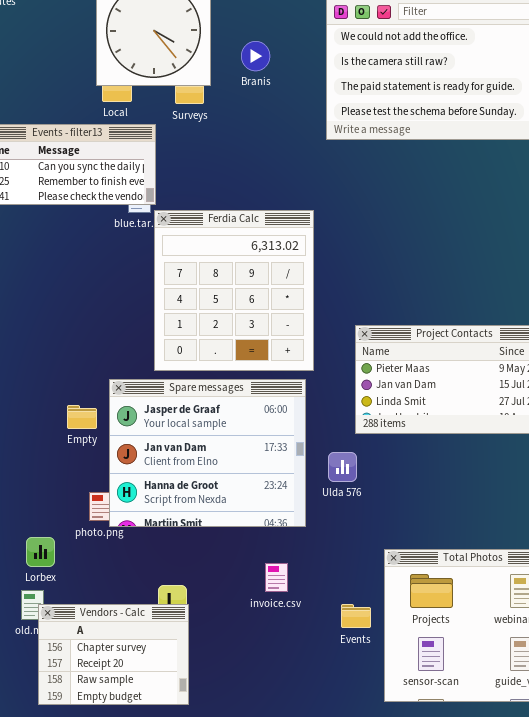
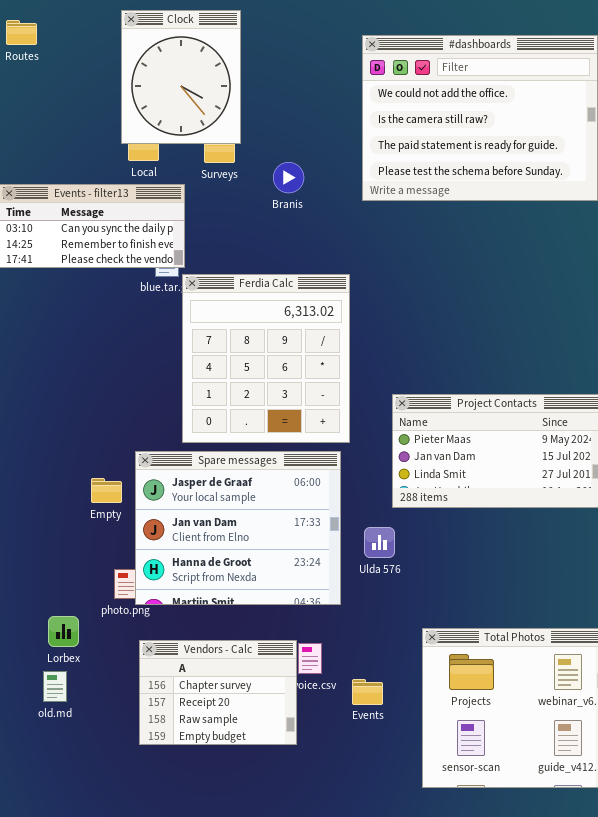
Branis: [241,41,270,71] -> [273,162,304,193], moved
Vendors - Calc: [38,604,189,705] -> [139,640,297,745], moved
Events: [341,604,371,628] -> [352,679,383,705], moved

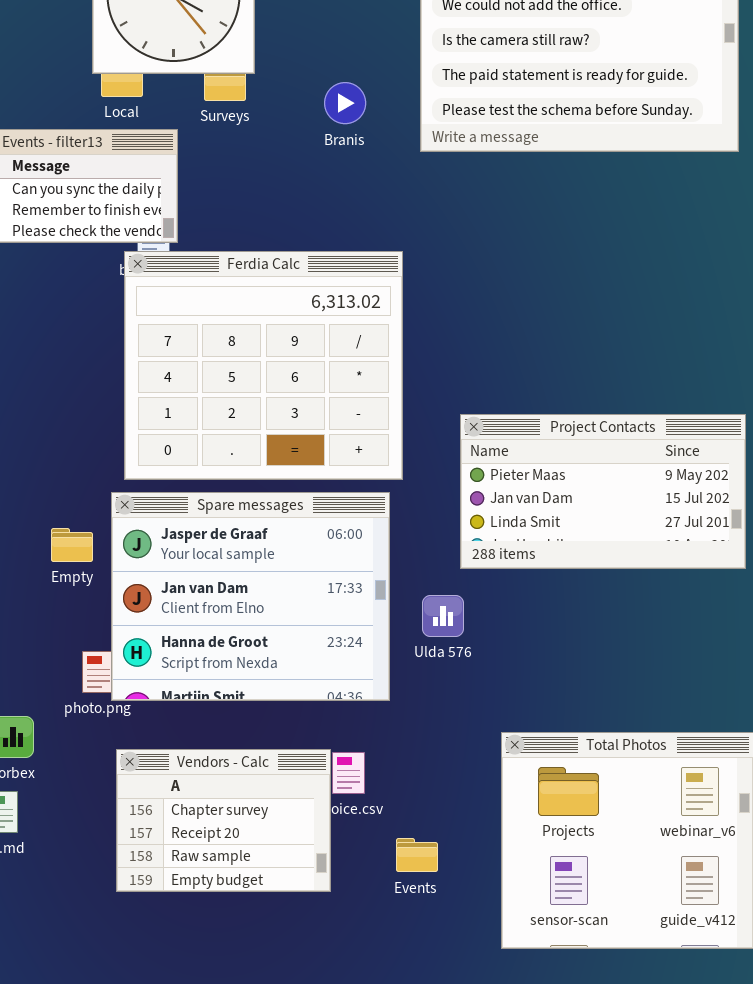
Branis: [273,162,304,193] -> [324,82,366,124], moved
Ferdia Calc: [182,274,350,443] -> [124,251,403,480], resized
Events: [352,679,383,705] -> [396,838,438,872], moved

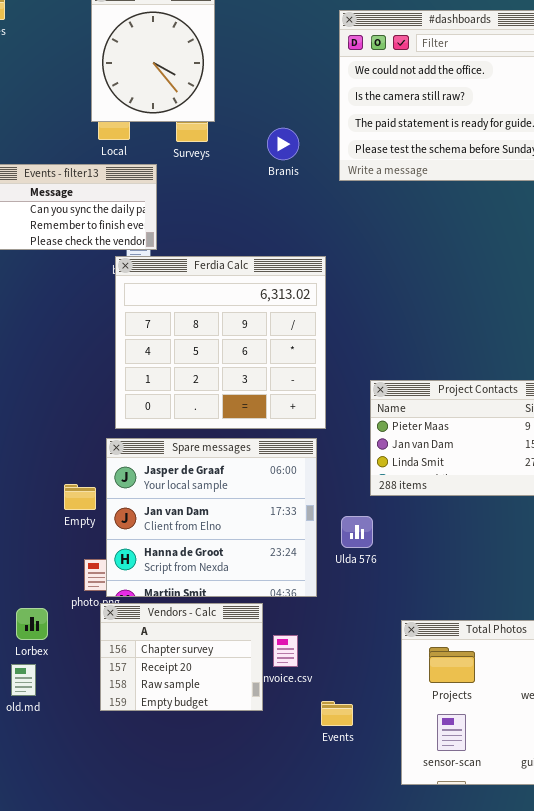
Empty: [51,528,93,562] -> [64,484,96,510], moved
Vendors - Calc: [116,749,331,892] -> [100,603,263,711], moved

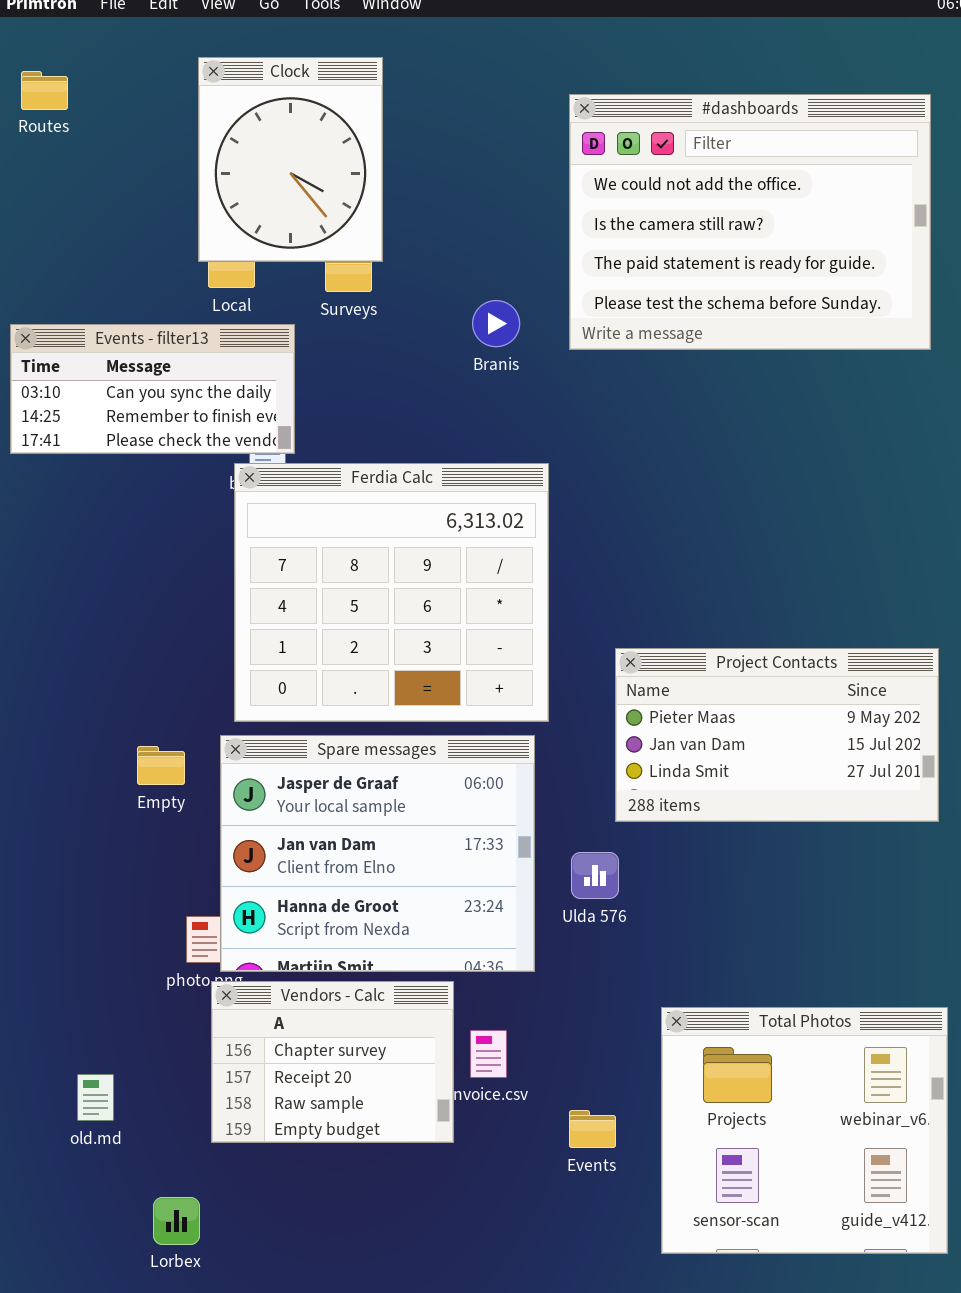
Branis: [267,128,299,160] -> [472,300,520,347], moved
Empty: [64,484,96,510] -> [137,746,185,785], moved
Lorbex: [16,608,48,640] -> [153,1197,200,1245], moved
Events: [321,701,353,726] -> [569,1110,616,1148], moved

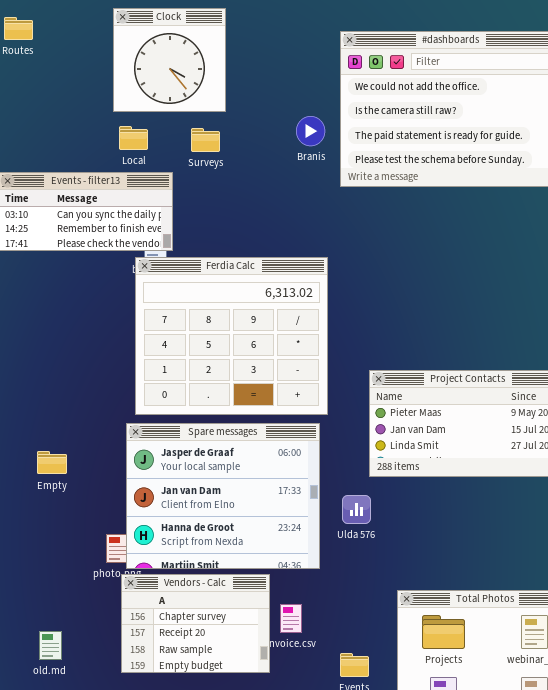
Clock: [198,57,383,262] -> [113,8,226,112], resized
Branis: [472,300,520,347] -> [296,116,325,146], moved
Empty: [137,746,185,785] -> [37,451,67,474], moved

